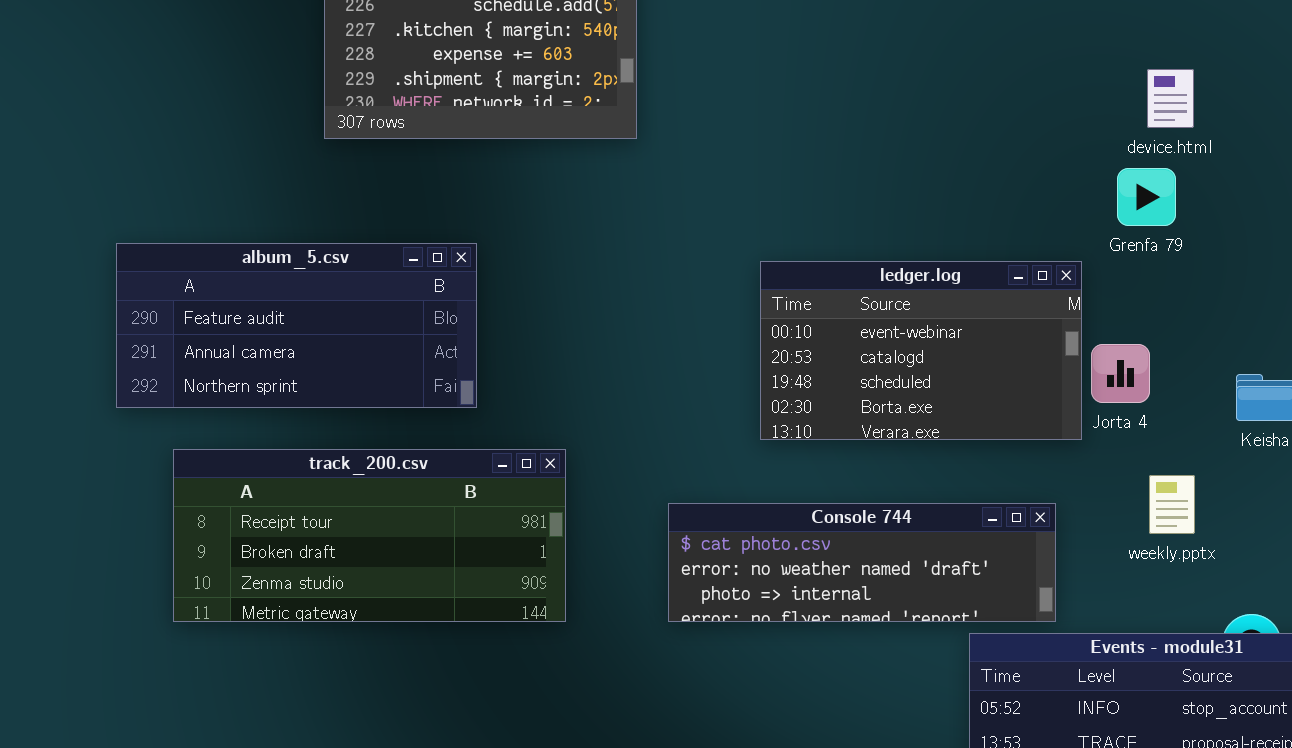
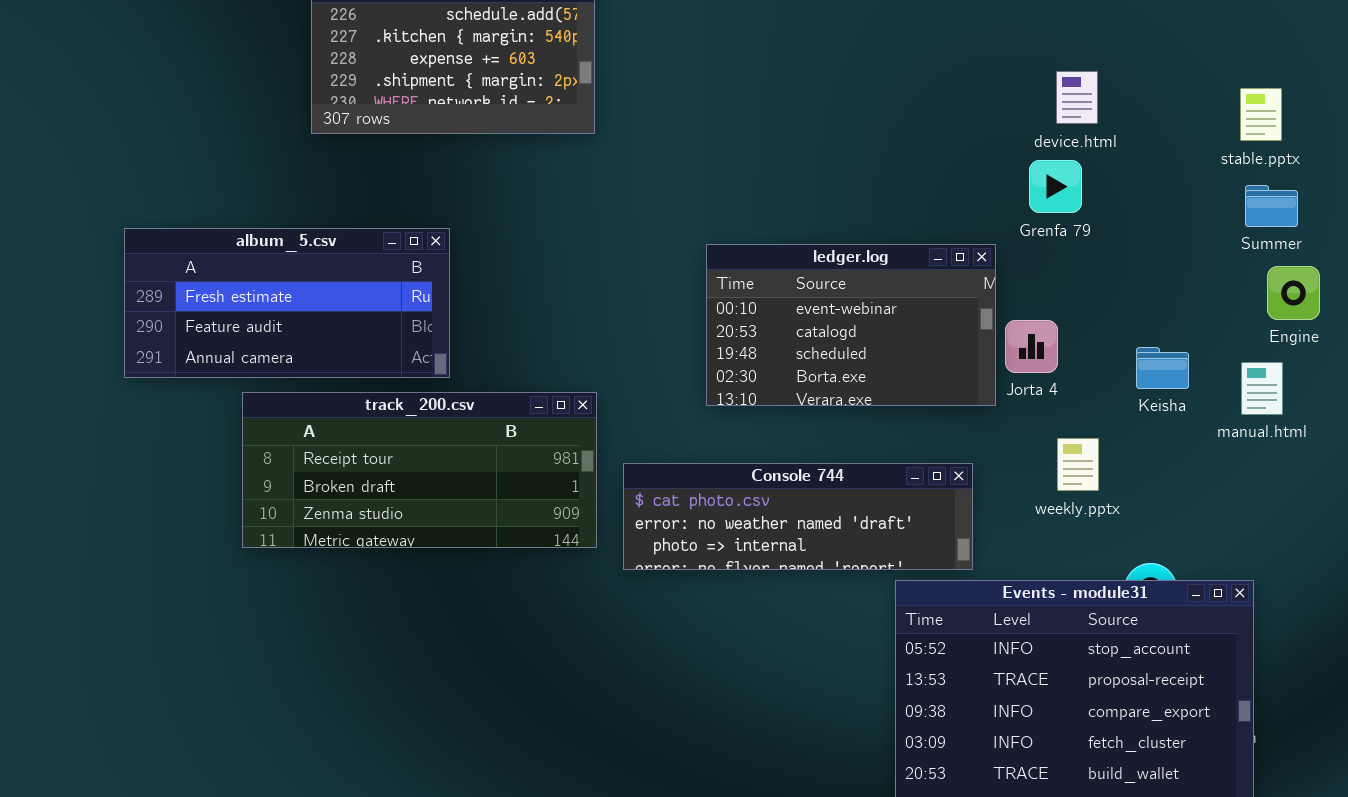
album_5.csv: [116,243,477,408] -> [124,228,450,378], scrolled up 1 row
track_200.csv: [173,449,566,622] -> [242,392,597,548], moved

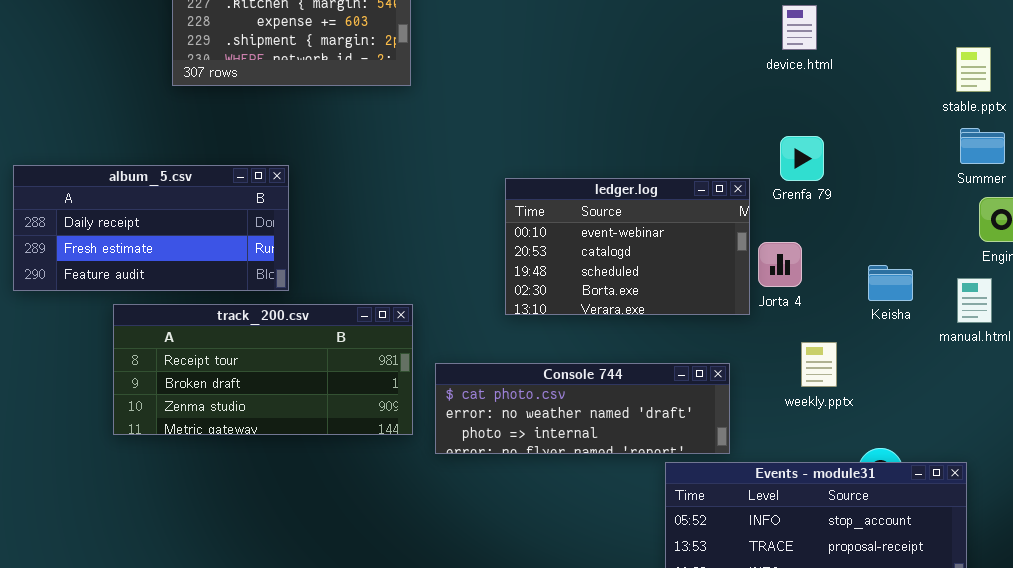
device.html: [1056,71,1098,124] -> [782,5,817,50], moved
Grenfa 79: [1029,160,1082,213] -> [780,136,824,181], moved
album_5.csv: [124,228,450,378] -> [13,165,289,291], scrolled up 1 row

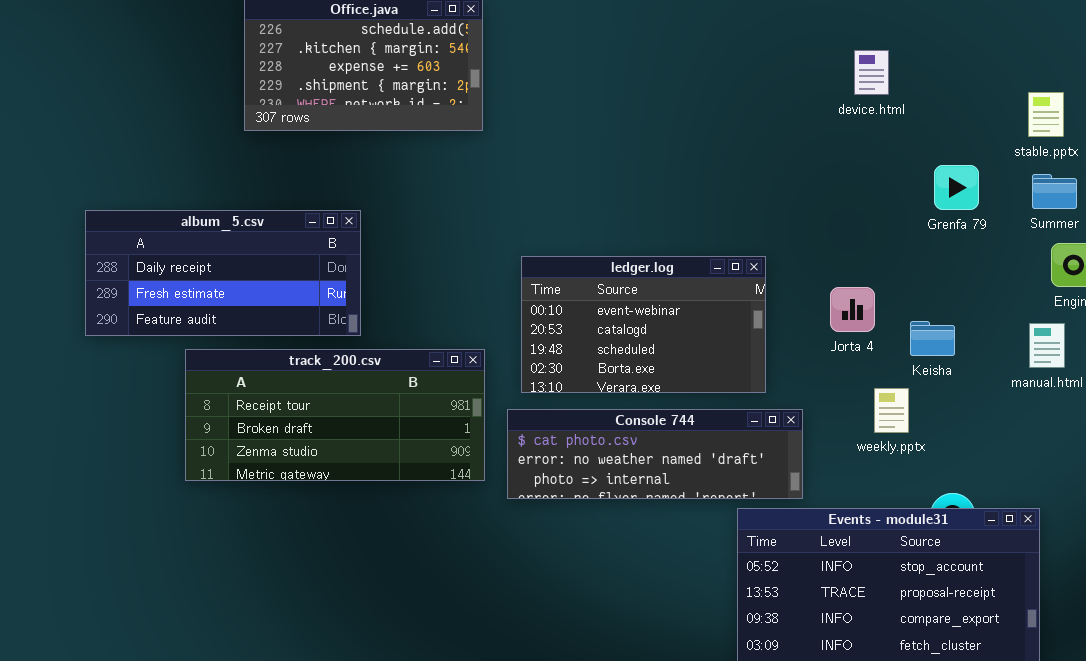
Grenfa 79: [780,136,824,181] -> [934,165,979,210], moved
ledger.log: [505,178,750,315] -> [521,256,766,393], moved
Keisha: [868,265,913,301] -> [910,321,955,356], moved

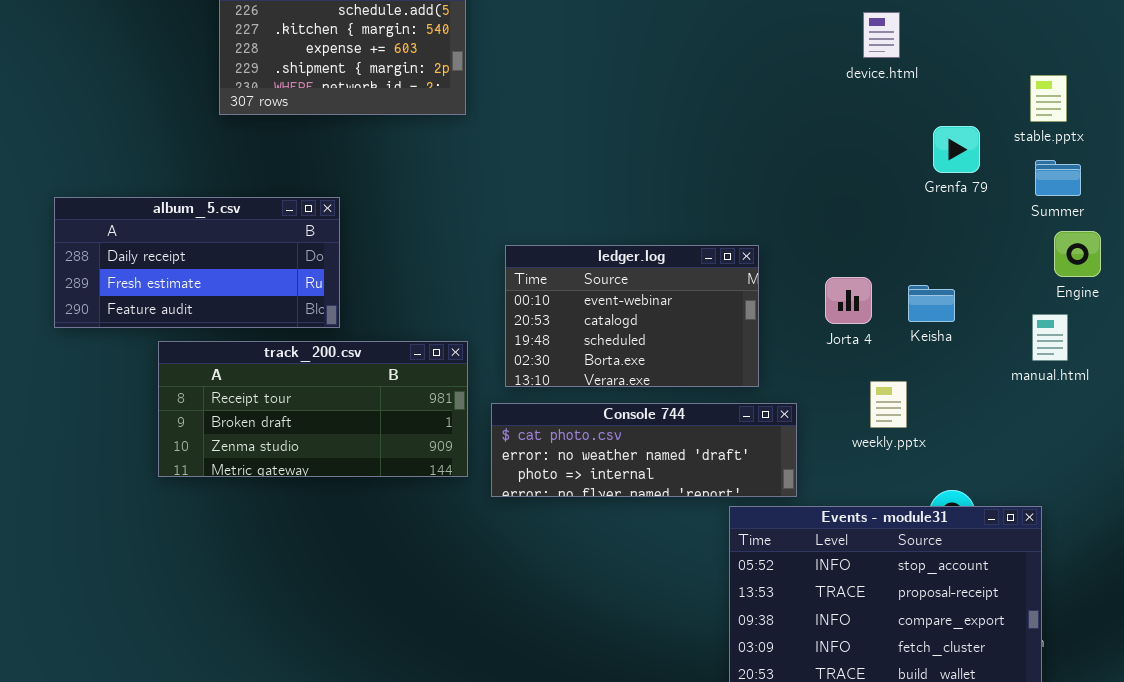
device.html: [854,50,889,95] -> [863,12,900,58], moved
Grenfa 79: [934,165,979,210] -> [933,126,980,173], moved
Keisha: [910,321,955,356] -> [908,285,955,322], moved

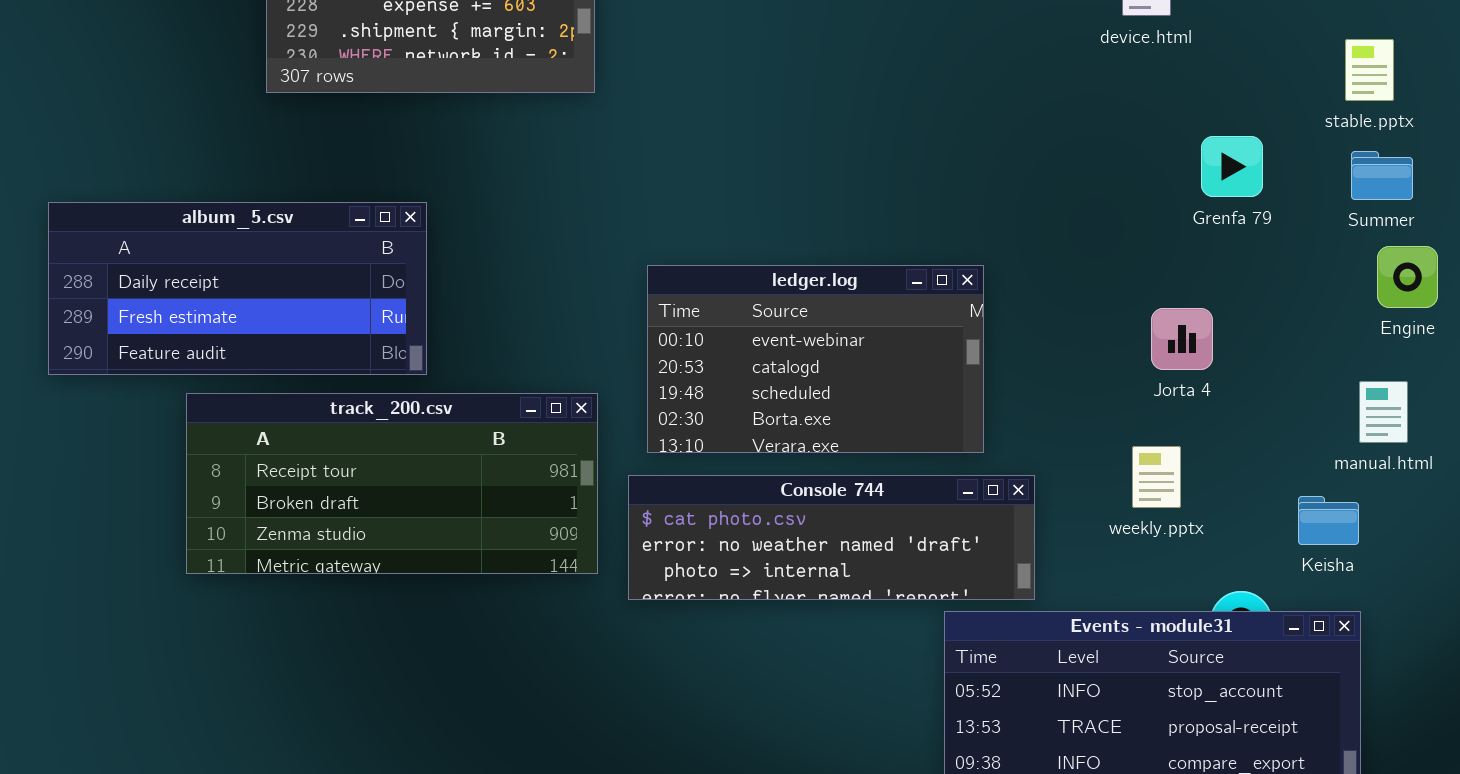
Grenfa 79: [933,126,980,173] -> [1201,136,1263,197], moved
Jorta 4: [825,277,872,324] -> [1151,308,1213,370], moved
Keisha: [908,285,955,322] -> [1298,496,1359,545], moved
manual.html: [1032,314,1068,361] -> [1359,381,1408,443], moved

